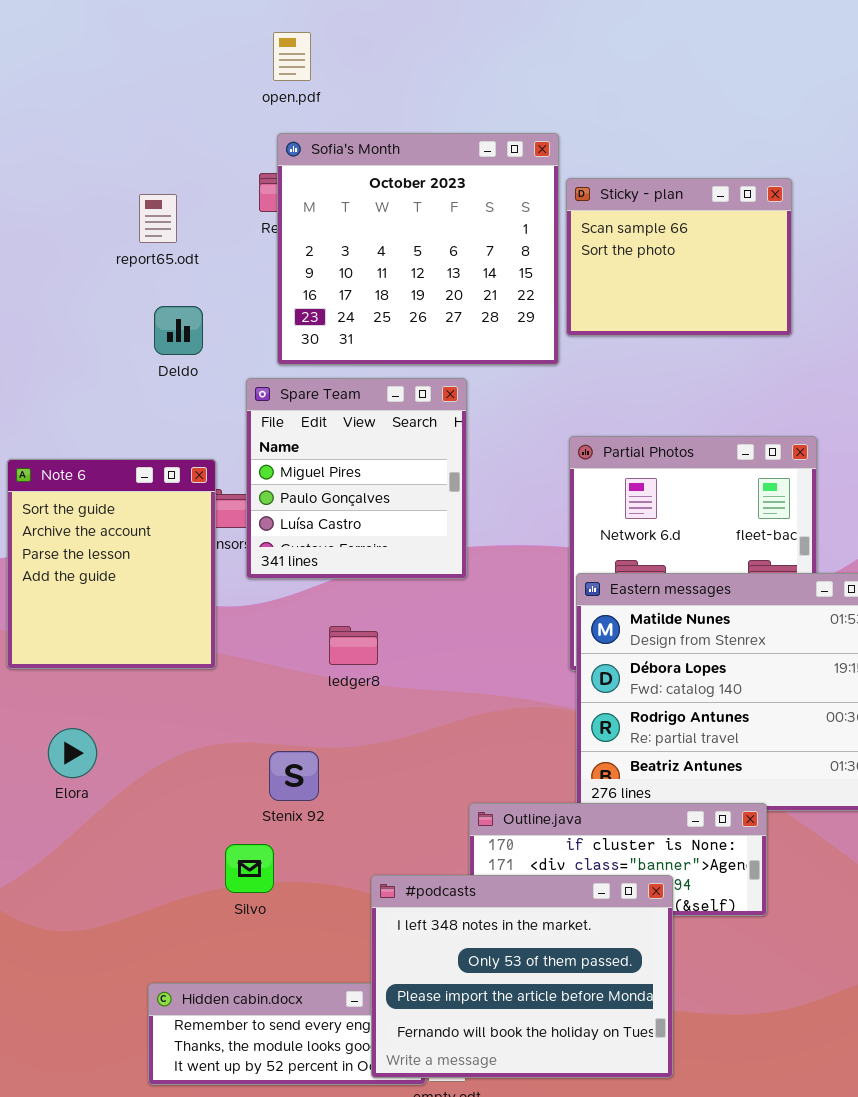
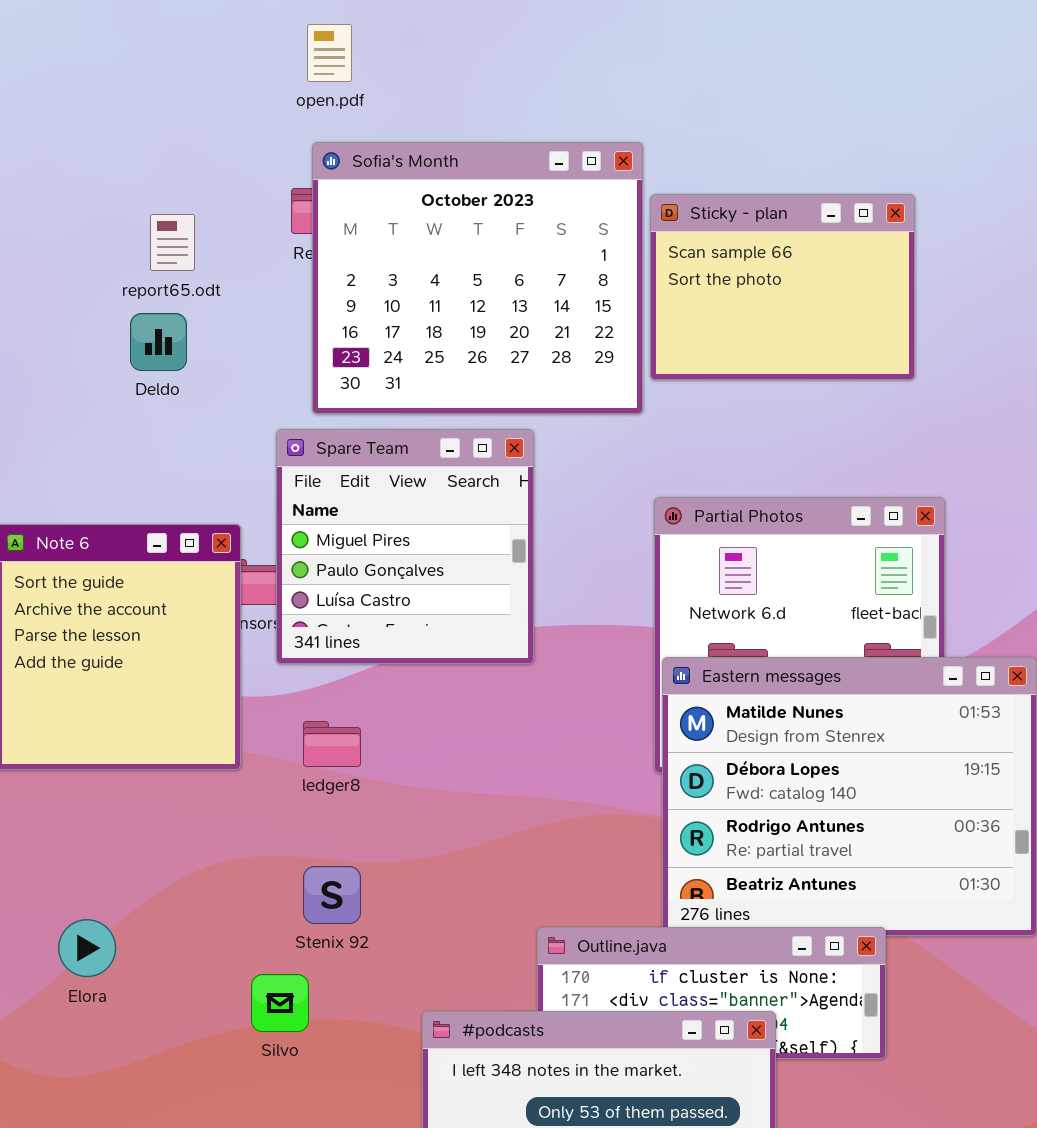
Deldo: [154,306,203,355] -> [130,313,187,371], moved
ledger8: [329,626,378,665] -> [303,721,361,767], moved
Elora: [48,728,97,778] -> [58,919,116,977], moved

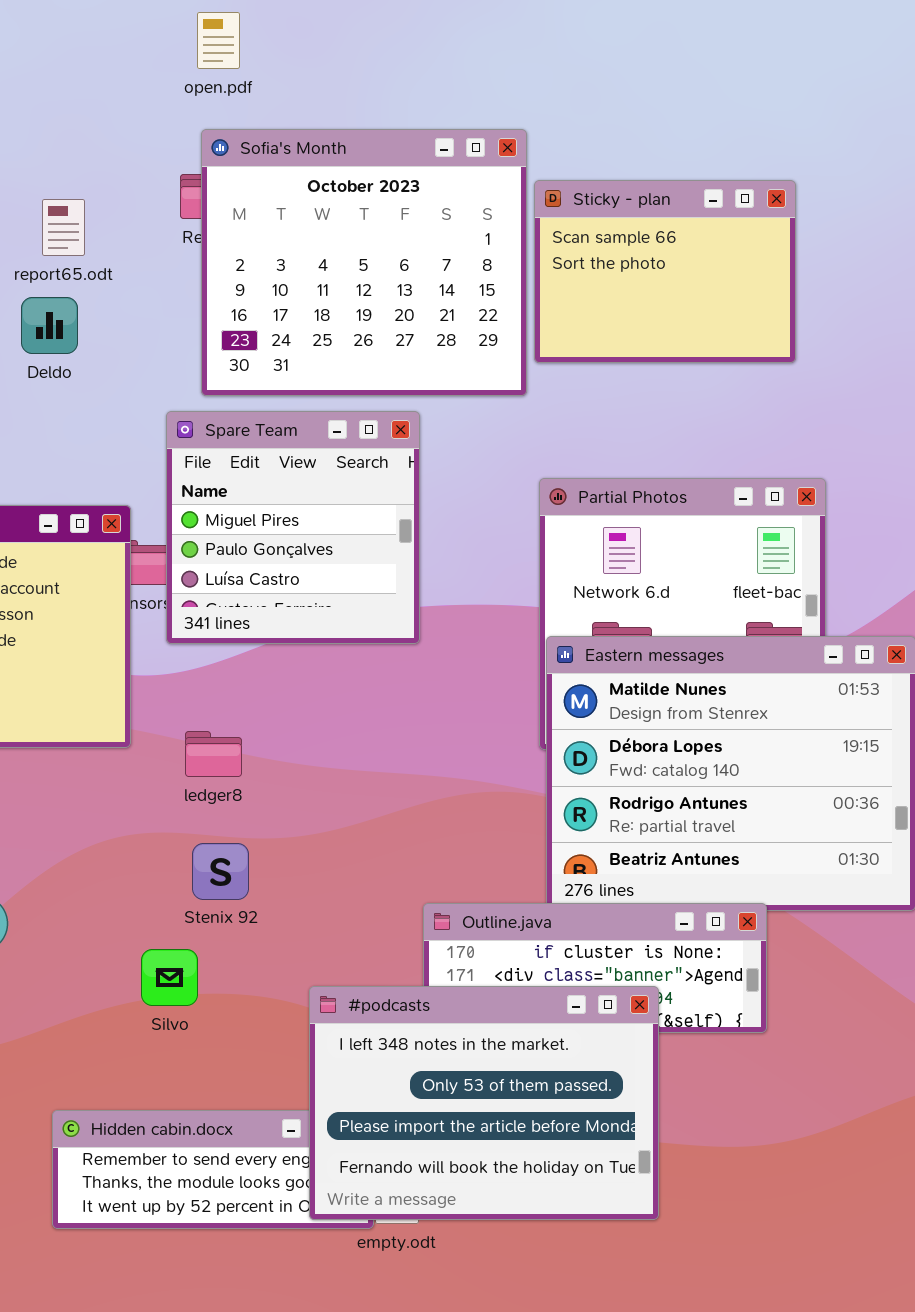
ledger8: [303,721,361,767] -> [185,731,242,777], moved

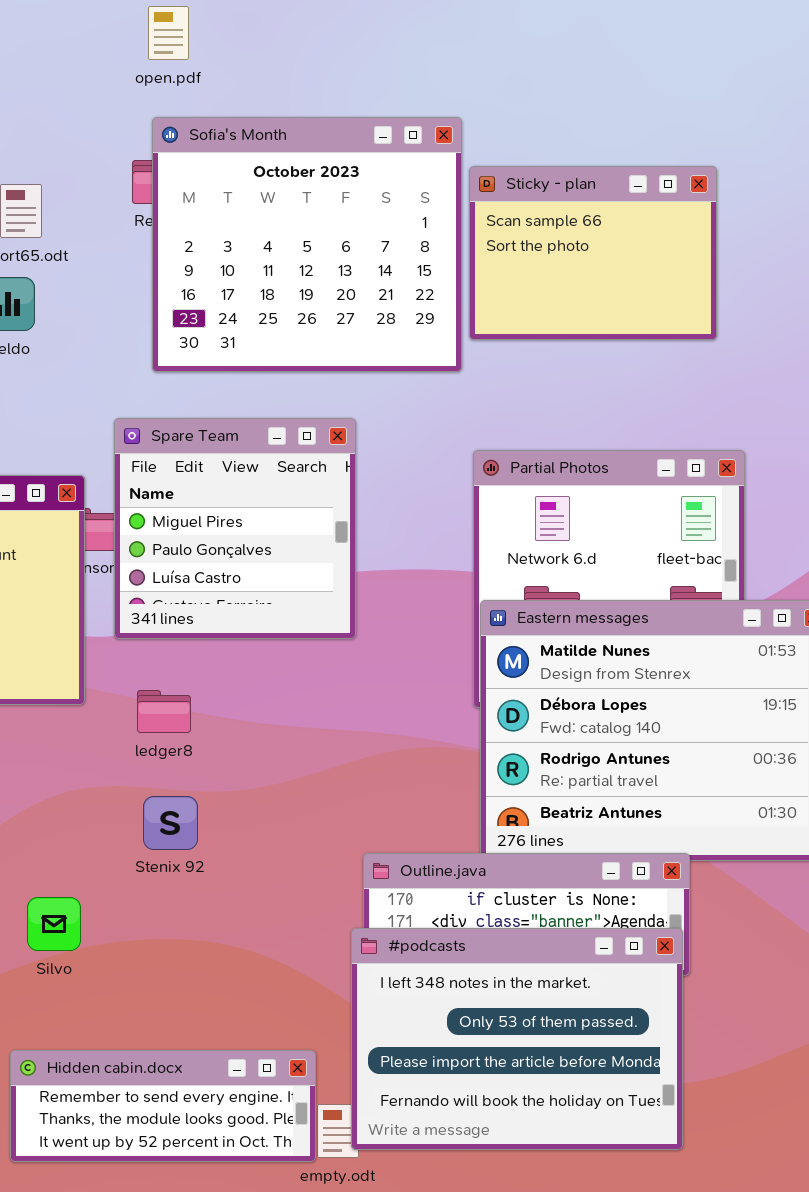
Spare Team: [166,411,420,644] -> [114,418,356,639], moved
Silvo: [141,949,198,1006] -> [27,897,81,951], moved
#podcasts: [309,986,659,1220] -> [351,928,683,1150], moved

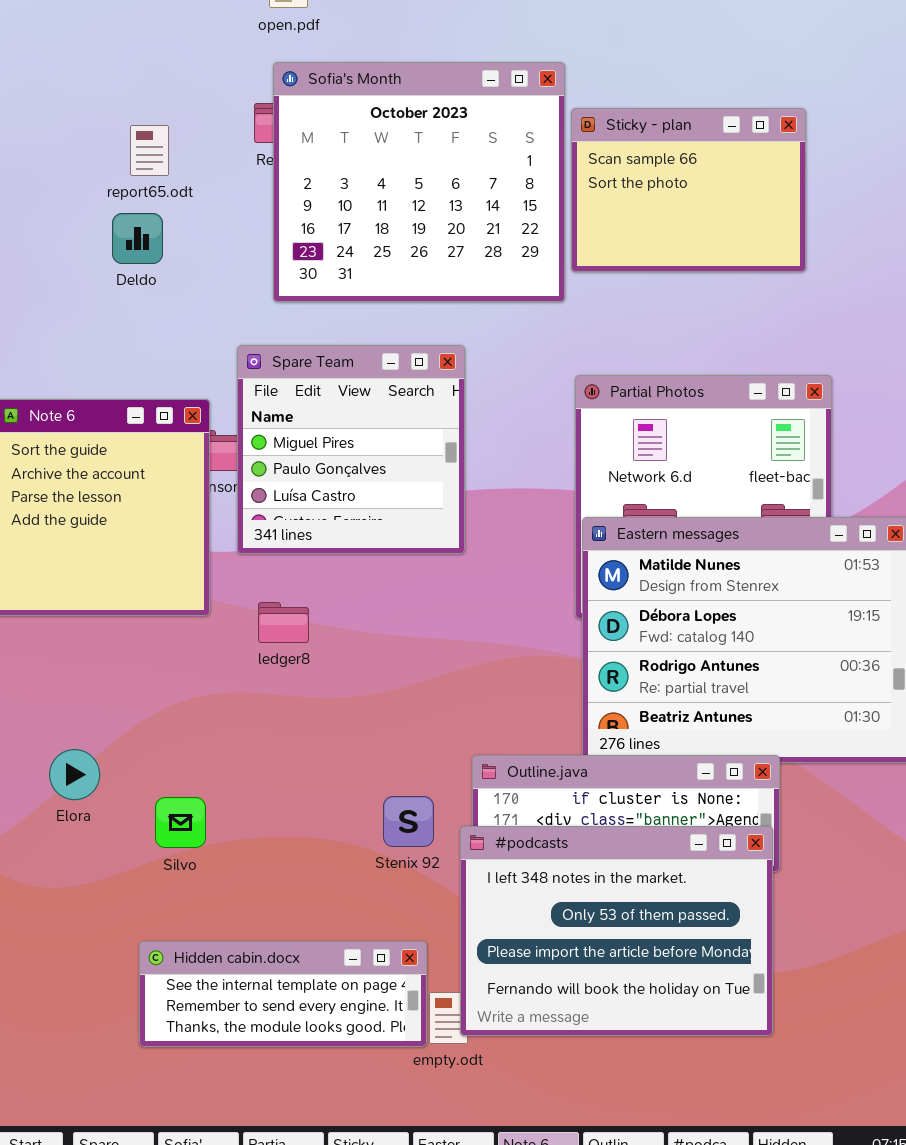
Stenix 92: [143,796,198,850] -> [383,796,434,847], moved
Hidden cabin.docx: [10,1050,316,1162] -> [139,941,427,1047], scrolled up 1 row

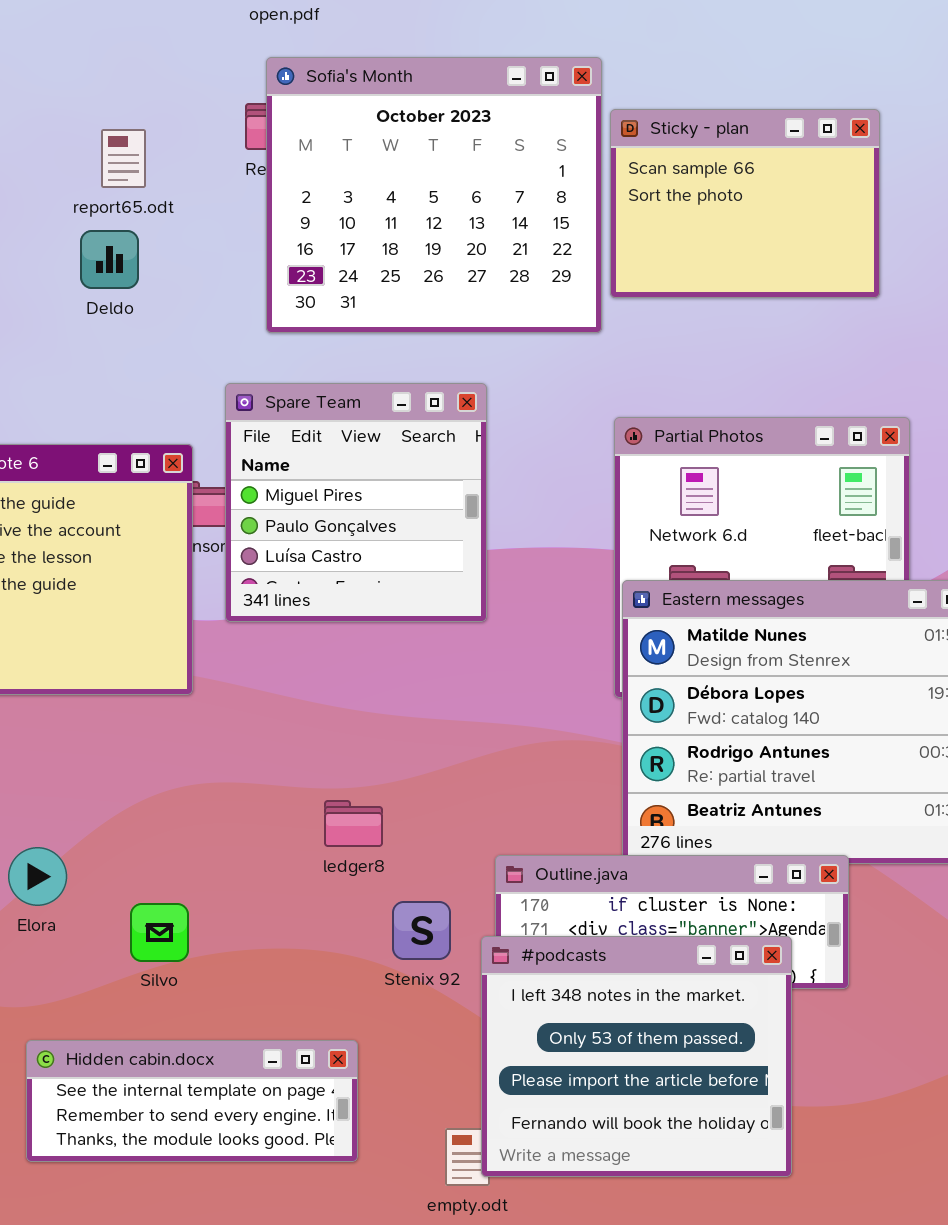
ledger8: [258,602,309,643] -> [324,800,383,847], moved
#podcasts: [460,826,773,1036] -> [481,936,792,1177], resized
Hidden cabin.docx: [139,941,427,1047] -> [26,1040,358,1162], moved

